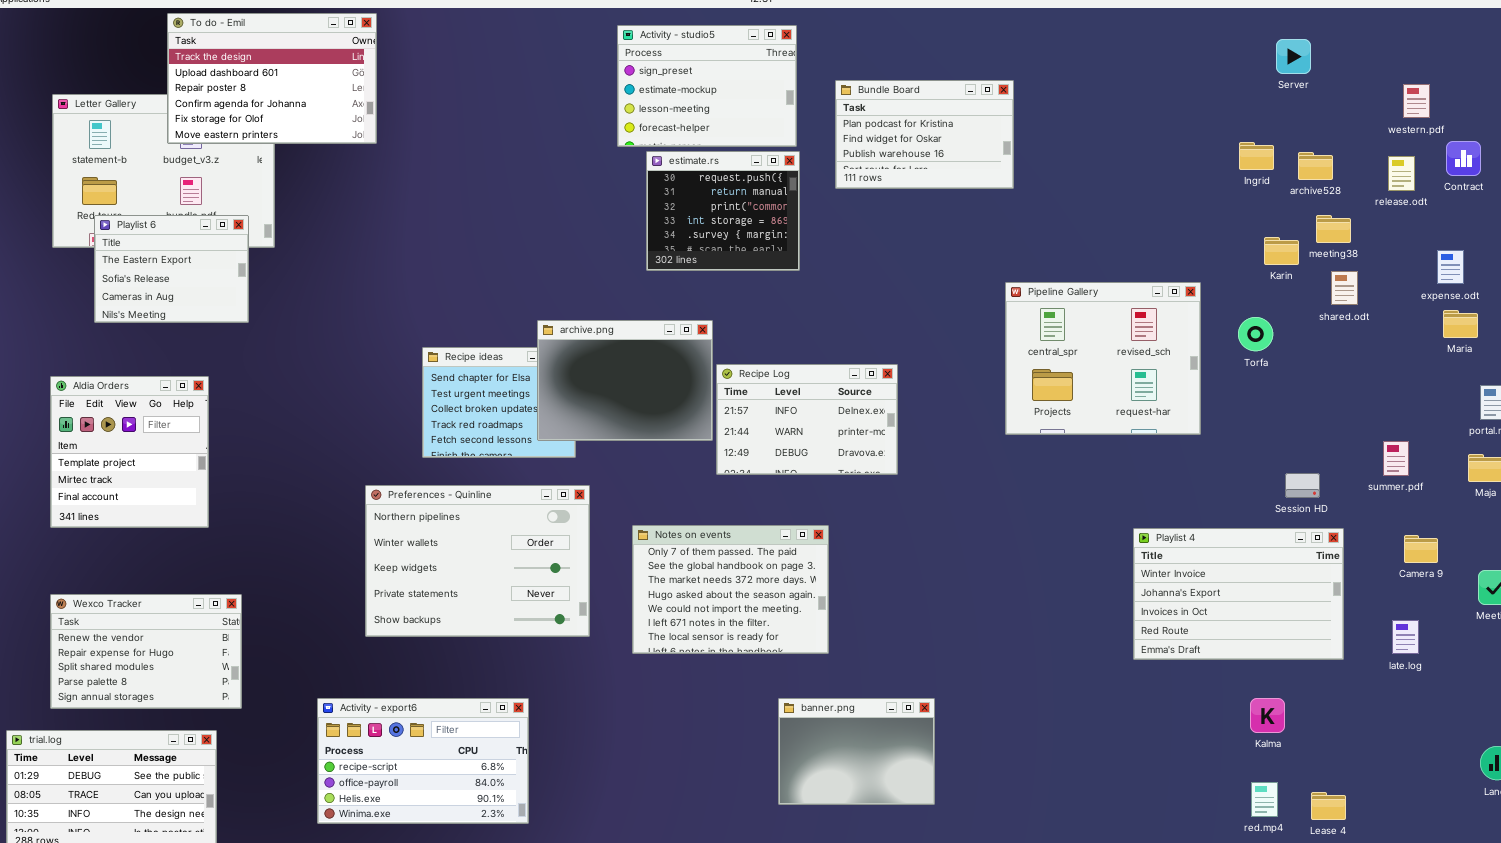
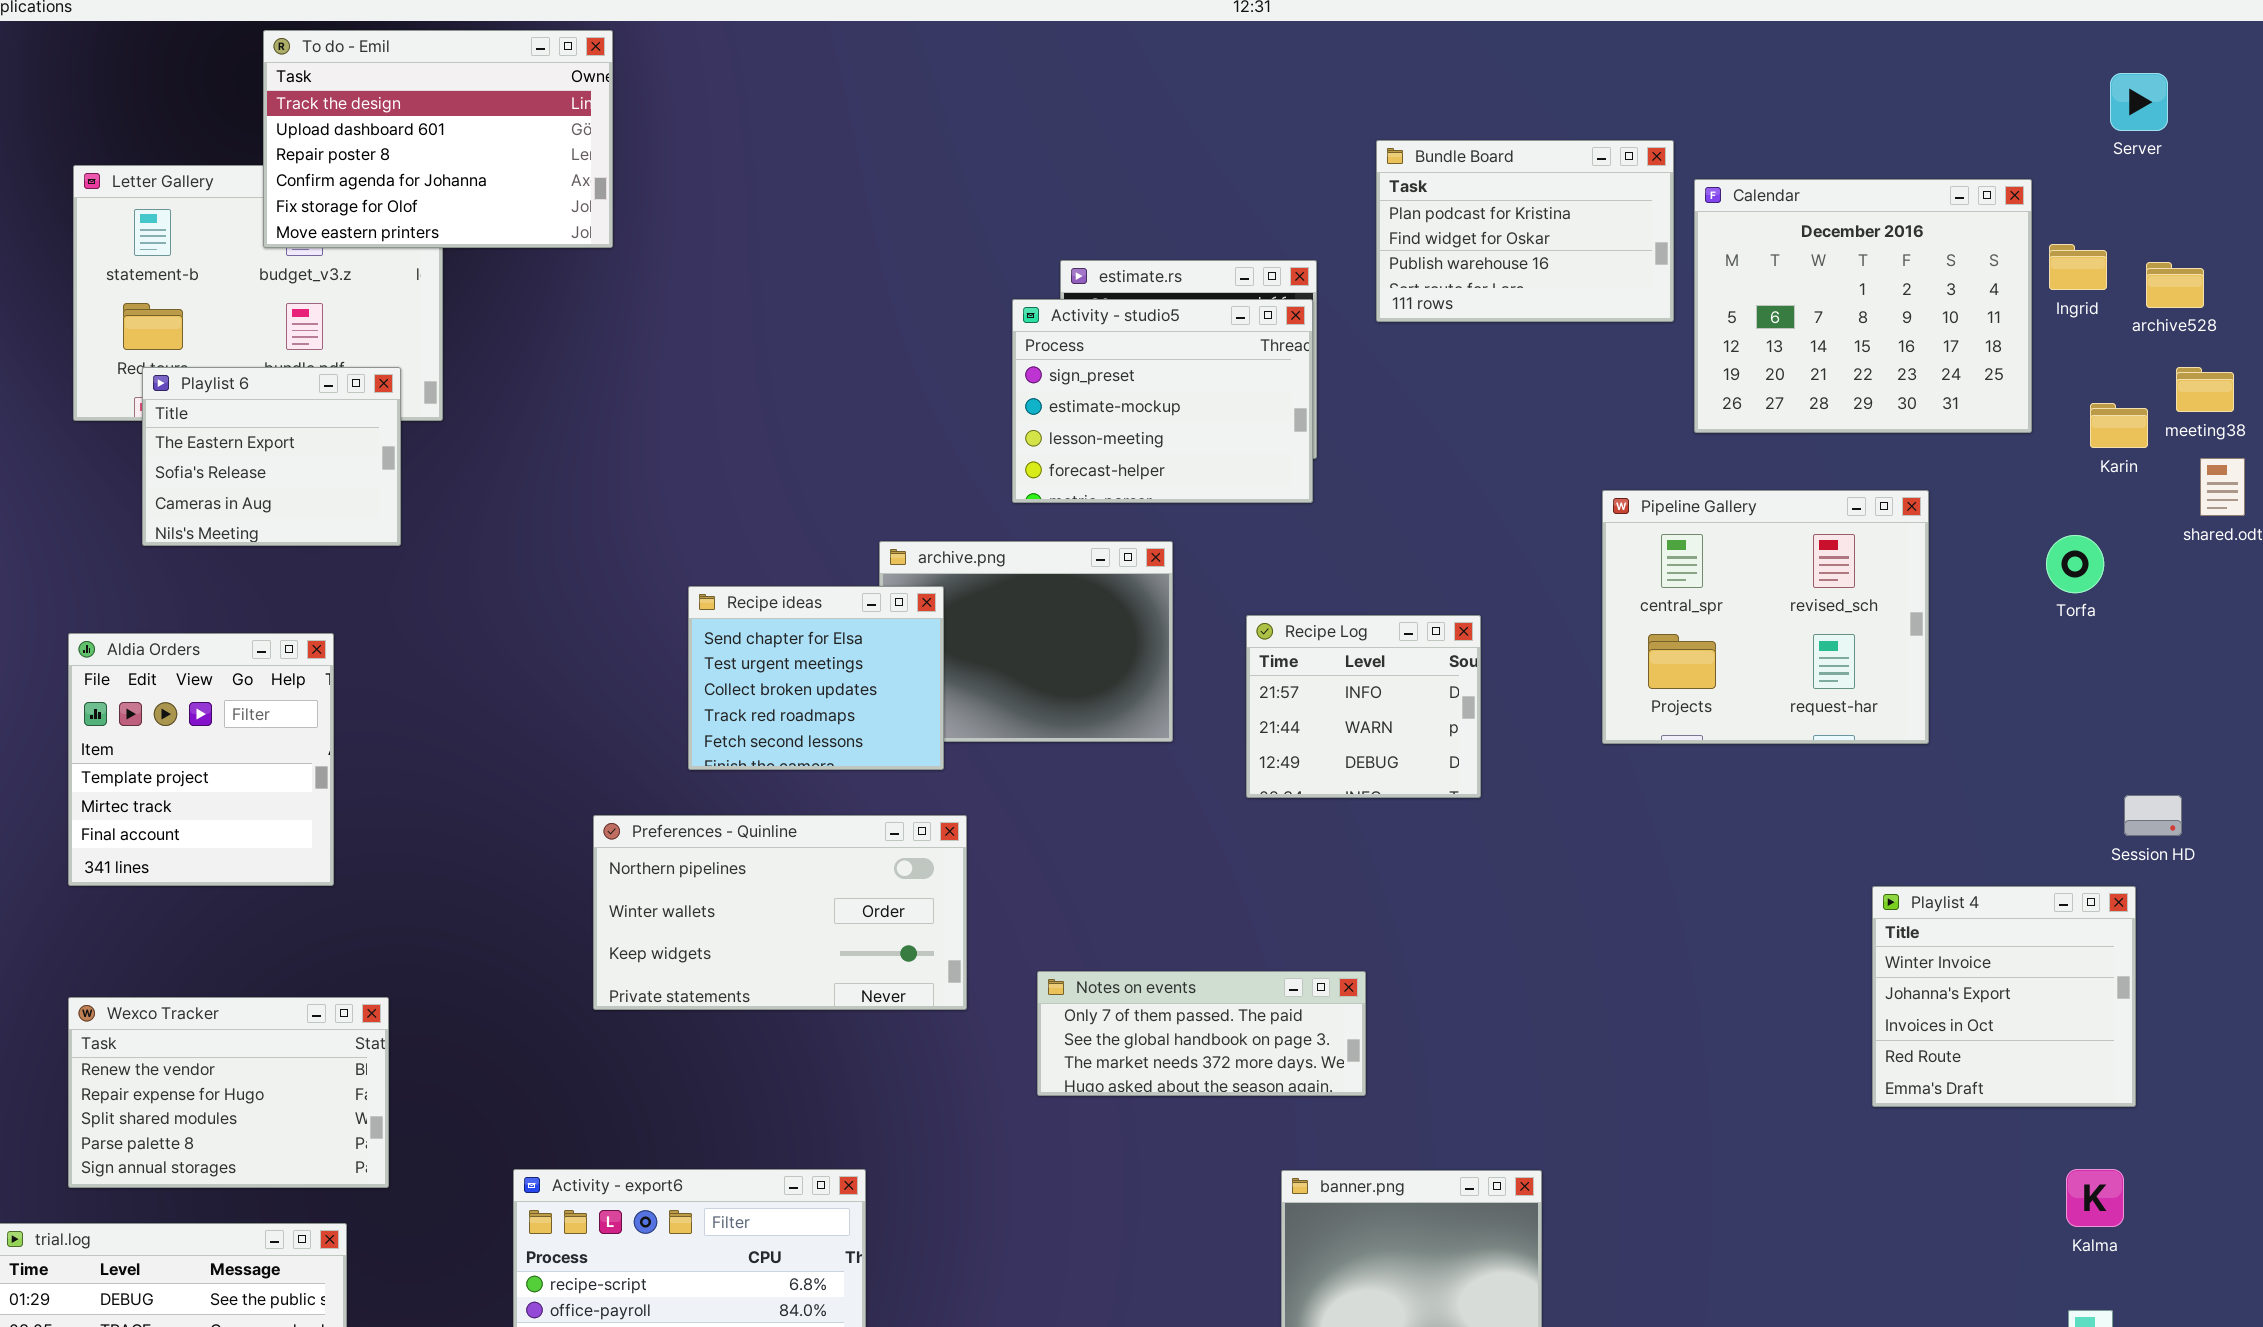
Activity - studio5: [617,25,797,147] -> [1012,299,1313,503], moved
Calendar: none -> [1694,179,2032,433], opened
Pipeline Gallery: [1005,282,1201,435] -> [1602,490,1929,744], moved
Recipe ideas: [422,347,576,458] -> [688,586,944,770], raised
Recipe Log: [716,364,898,475] -> [1246,615,1481,798], resized
Preferences - Quinline: [365,485,590,637] -> [593,815,967,1010], resized
Notes on events: [632,525,829,654] -> [1037,971,1366,1096], resized
Playlist 4: [1133,528,1344,660] -> [1872,886,2136,1107], resized

